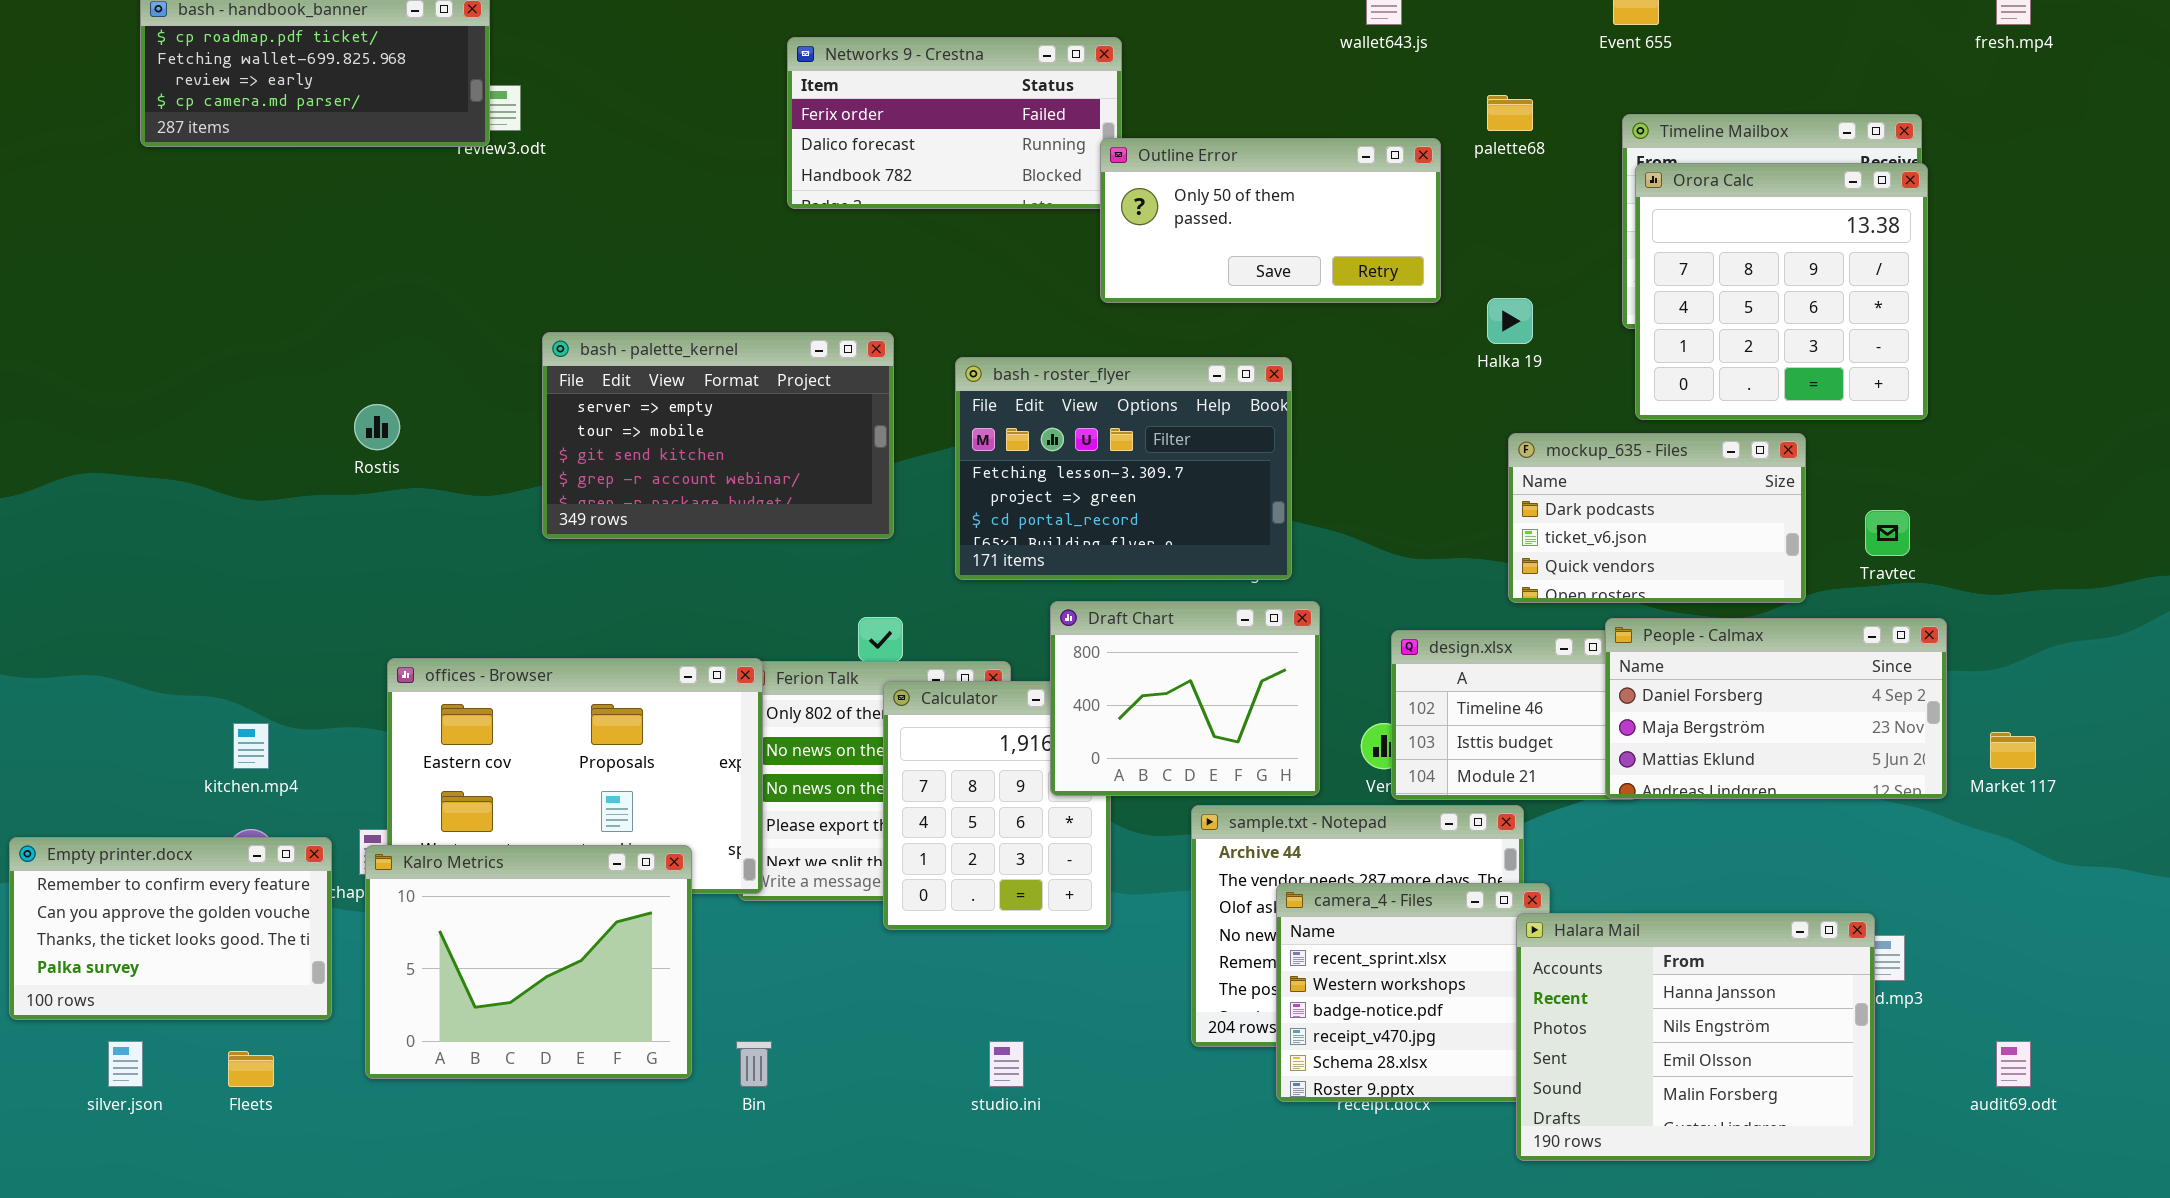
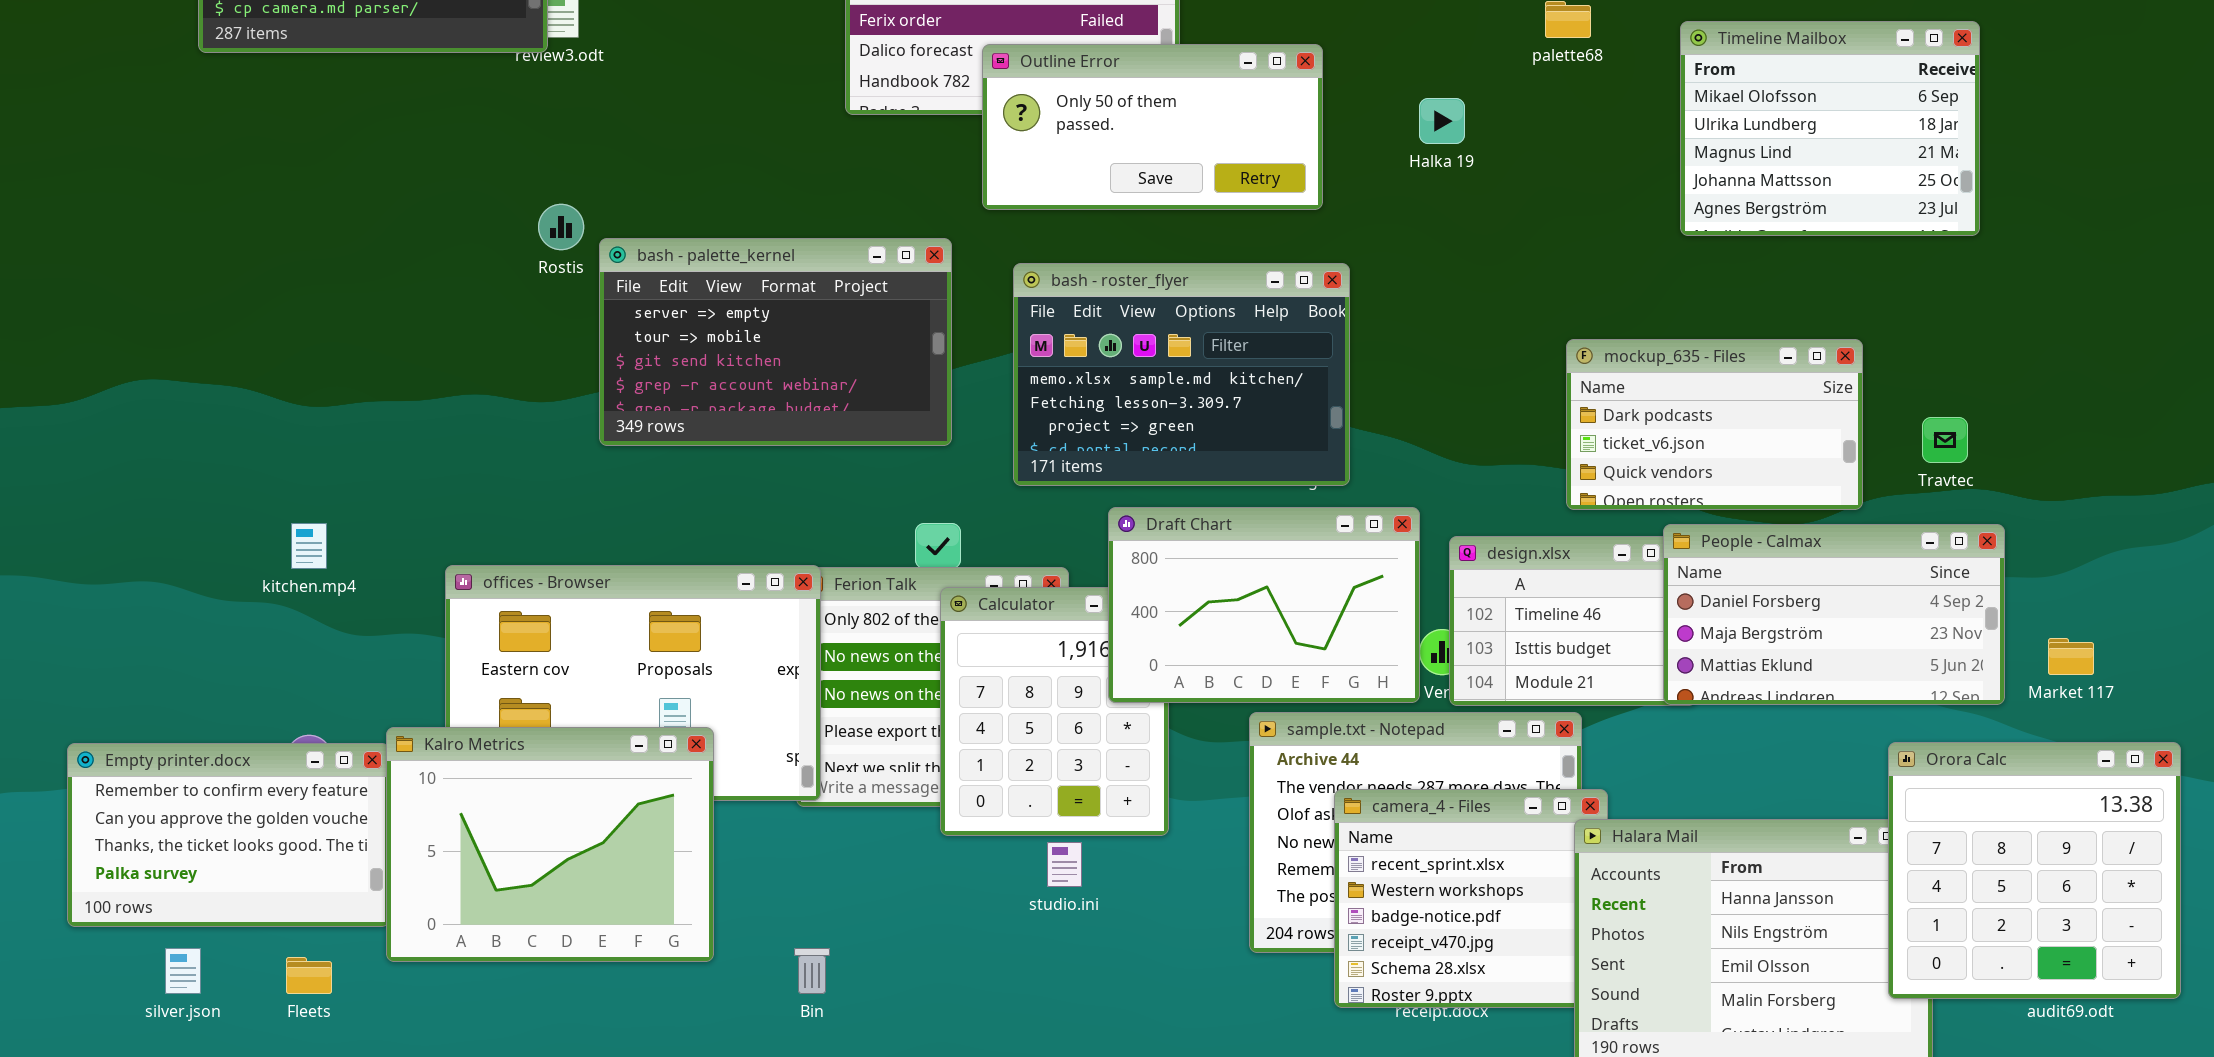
Outline Error: [1100,138,1441,303] -> [982,44,1323,210], moved
Orora Calc: [1635,163,1928,420] -> [1888,742,2181,999], moved
Halka 19: [1487,298,1533,344] -> [1419,98,1465,144], moved
bash - roster_flyer: [955,357,1292,580] -> [1013,263,1350,486], scrolled up 1 row
Rostis: [354,404,400,450] -> [538,204,584,250], moved
Draft Chart: [1050,601,1320,796] -> [1108,507,1420,703], resized
kitchen.mp4: [233,723,269,769] -> [291,523,327,569], moved
Kalro Metrics: [365,845,692,1079] -> [386,727,714,962], moved
studio.ini: [989,1041,1024,1087] -> [1047,842,1082,887], moved

